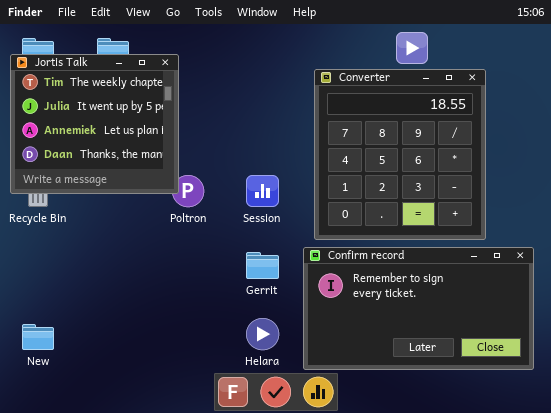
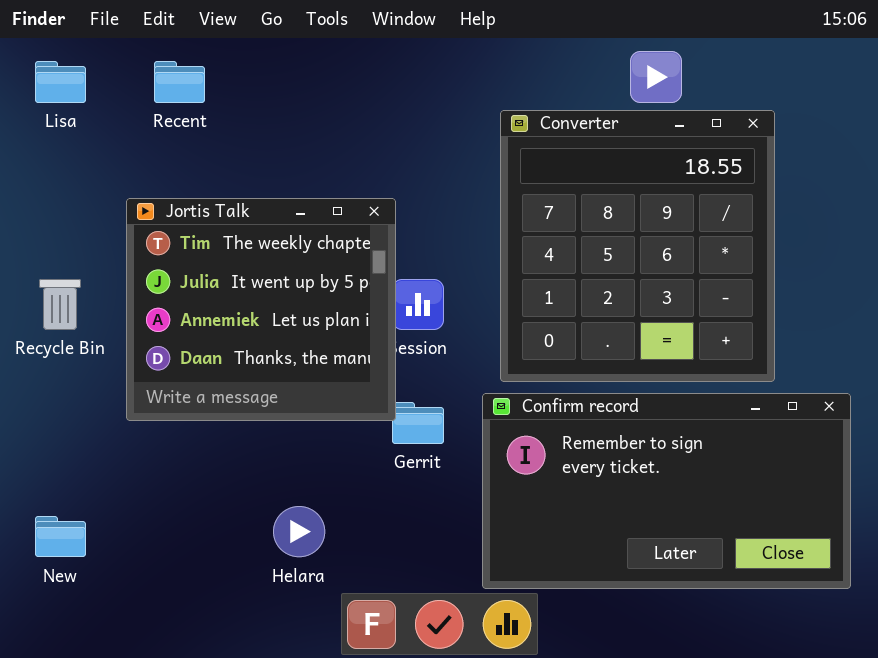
Jortis Talk: [10,54,179,194] -> [126,198,396,421], moved
Helara: [246,318,279,350] -> [273,506,325,557], moved

